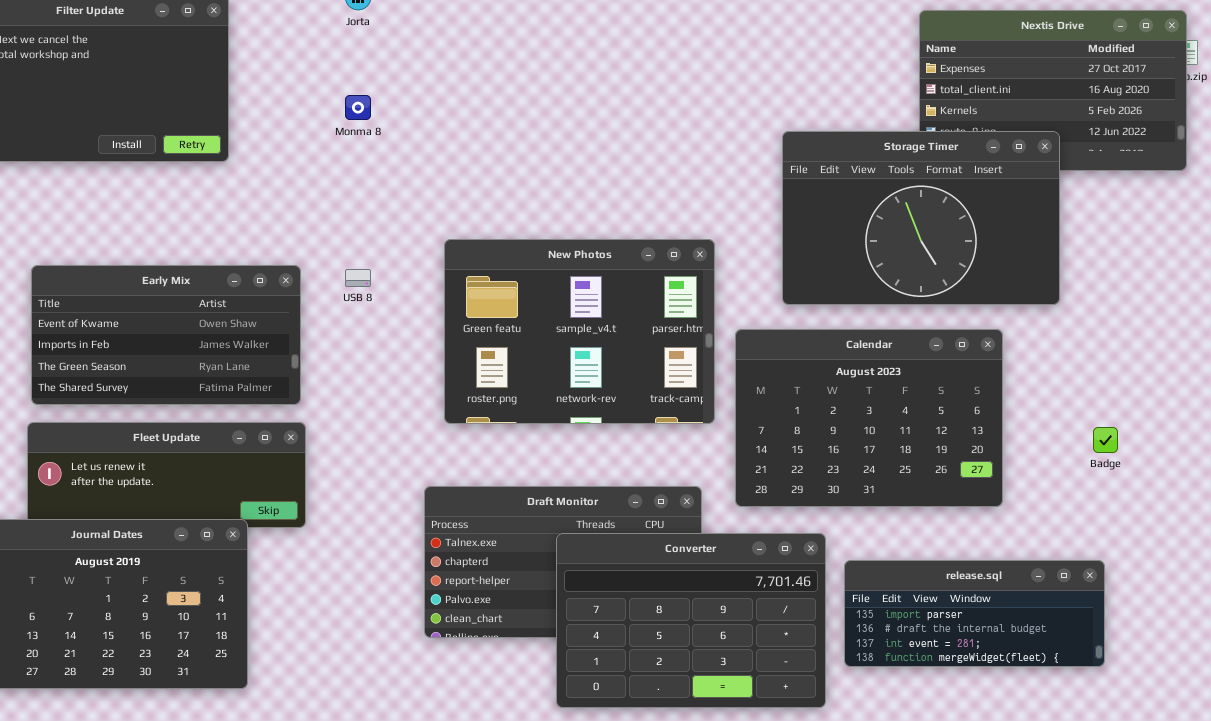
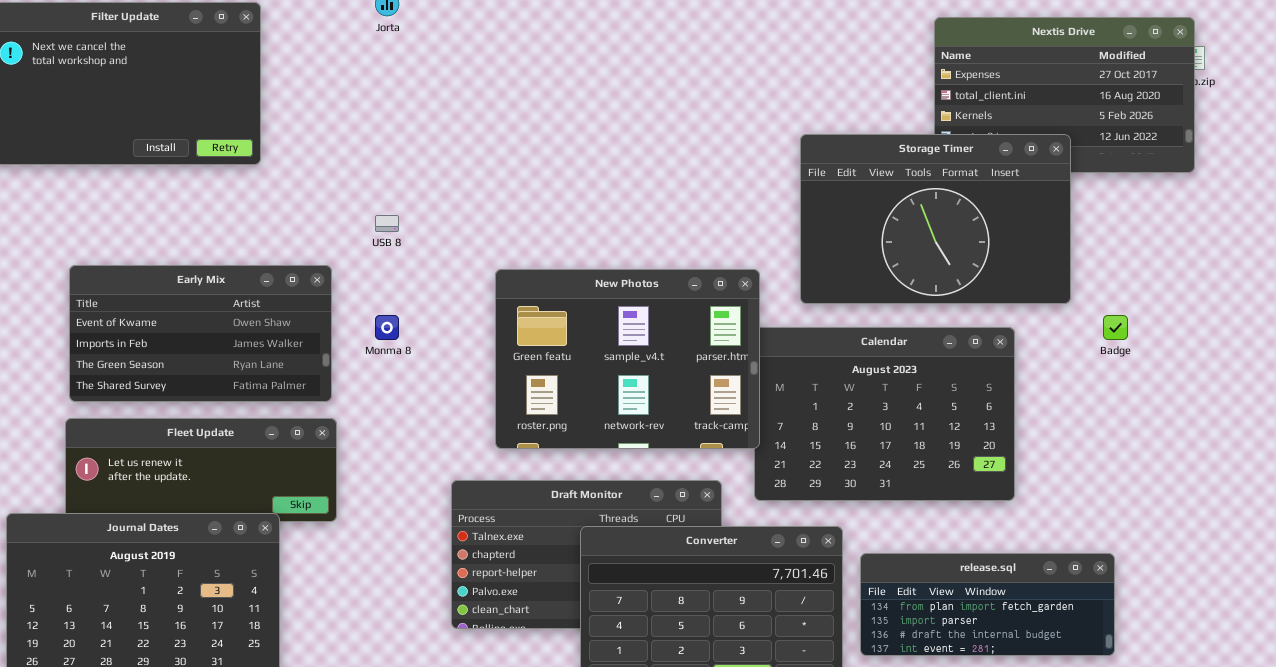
Monma 8: [345,95,371,120] -> [375,315,399,340], moved
New Photos: [444,239,715,424] -> [495,269,760,449], moved
USB 8: [345,269,371,287] -> [375,215,399,232], moved
Badge: [1093,427,1118,453] -> [1103,315,1128,340], moved
release.sql: [844,560,1105,667] -> [860,553,1115,656], scrolled up 1 row

